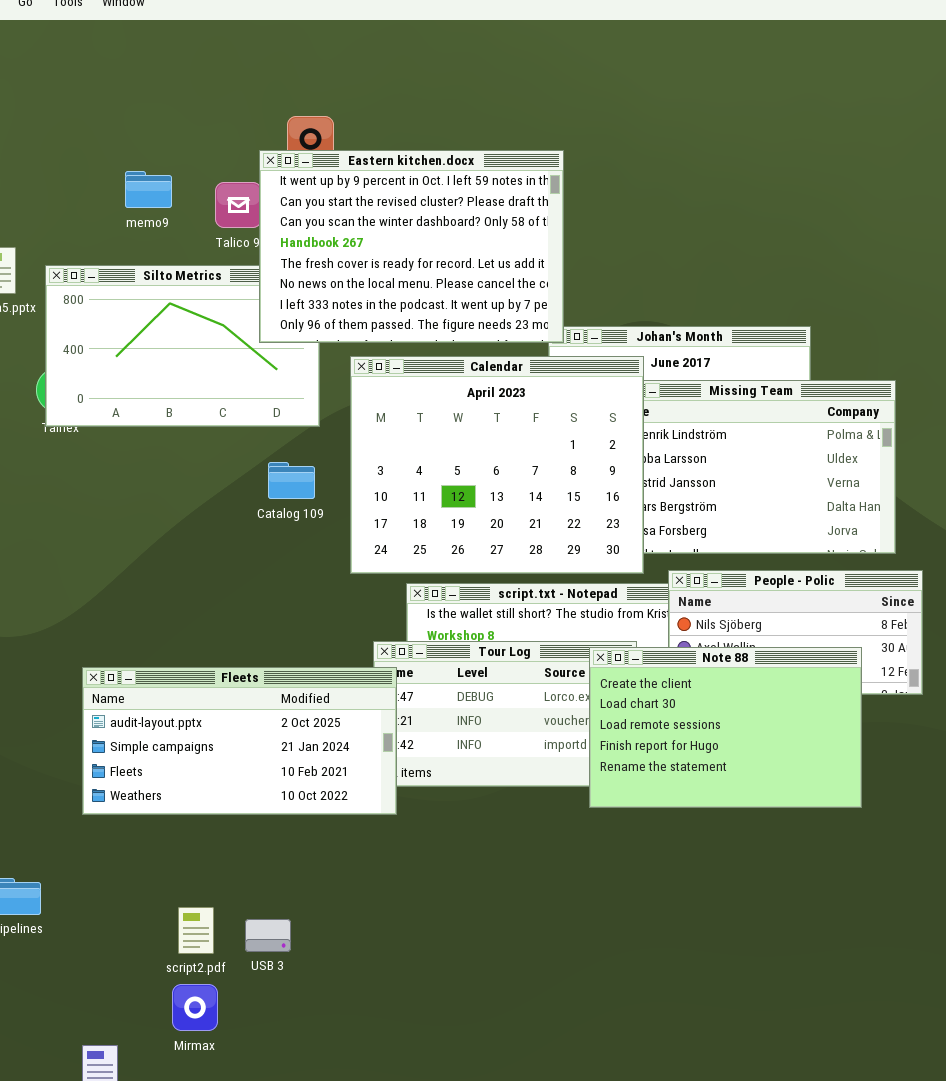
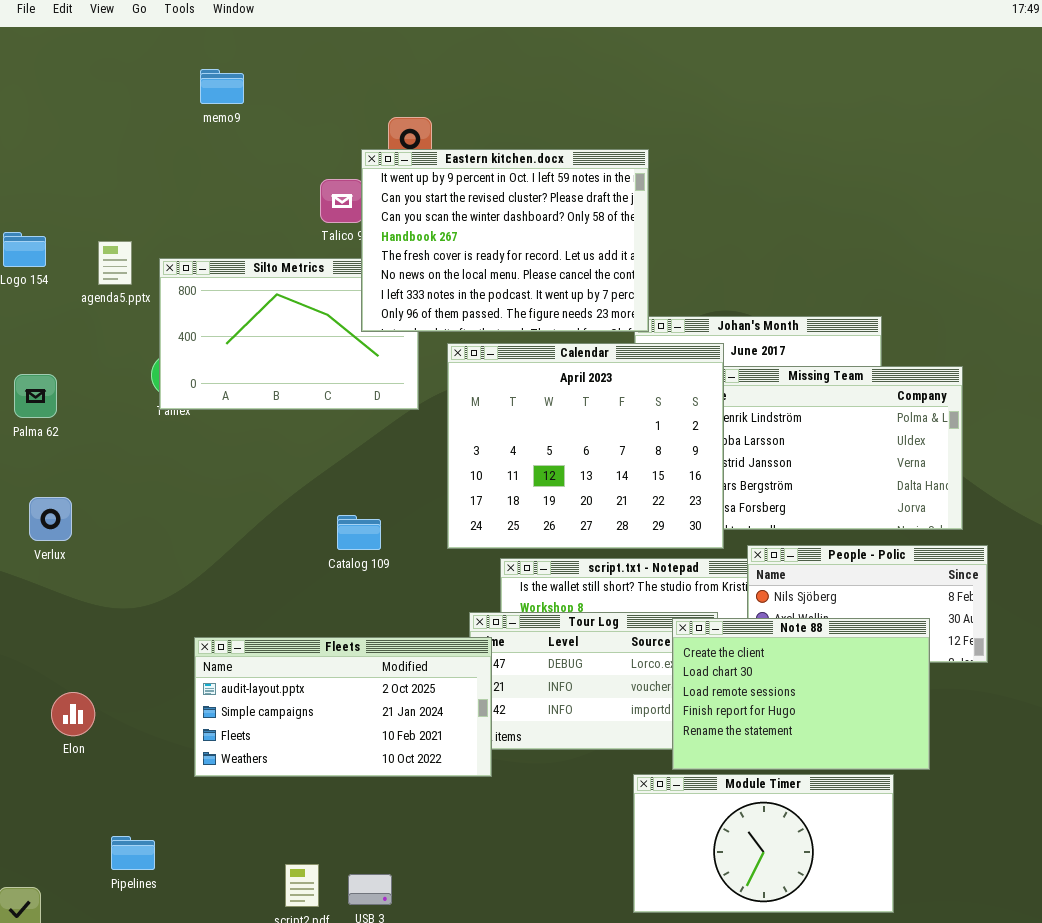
memo9: [125,171,172,208] -> [200,69,244,104], moved
Catalog 109: [268,462,315,499] -> [337,515,381,550], moved
Module Timer: none -> [633,774,894,913], opened

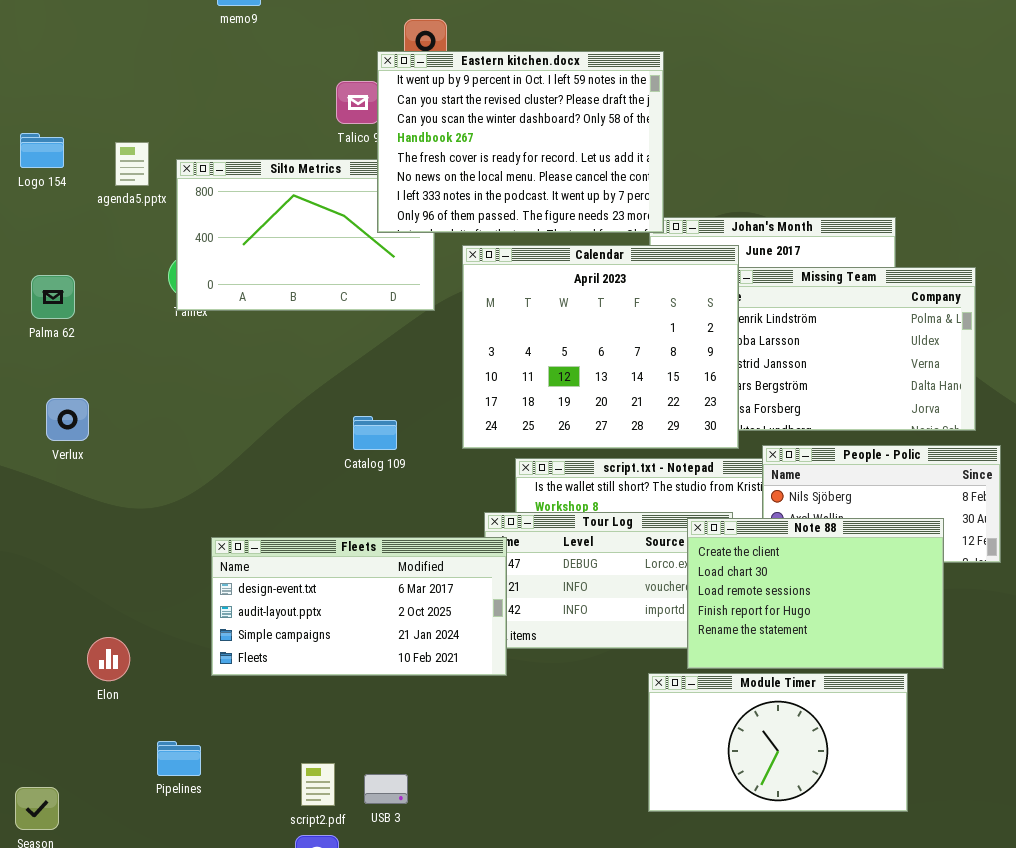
Fleets: [194,637,492,777] -> [211,537,507,676], scrolled up 1 row
Elon: [51,692,95,736] -> [87,637,130,681], moved
Pipelines: [111,836,155,870] -> [157,741,201,776], moved

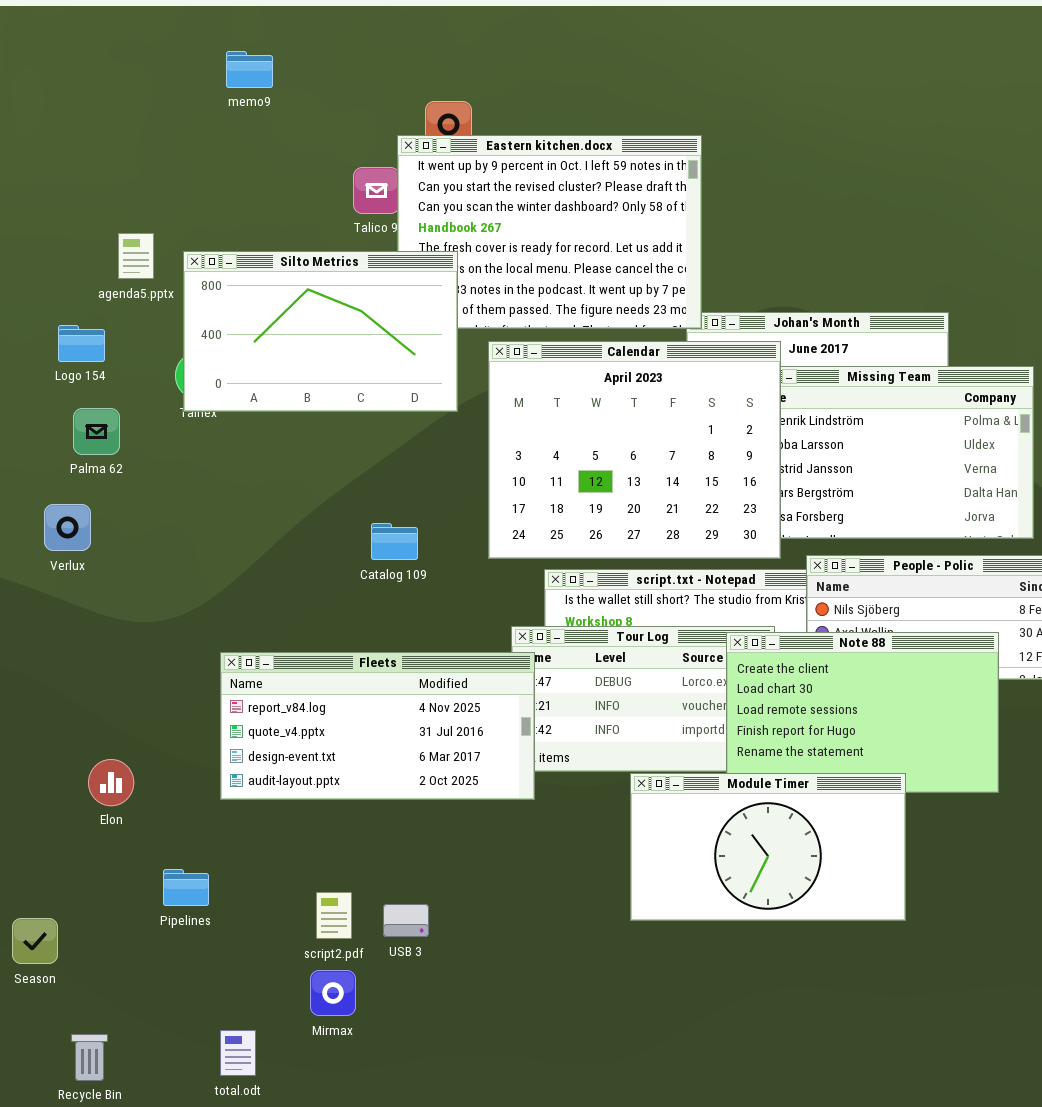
Logo 154: [20,133,64,168] -> [58,325,105,362], moved
Silto Metrics: [176,159,435,311] -> [183,251,458,412], raised
Palma 62: [31,275,75,319] -> [73,408,120,455], moved
Fleets: [211,537,507,676] -> [220,652,535,800], scrolled up 2 rows
Module Timer: [648,673,908,812] -> [630,773,906,921], moved

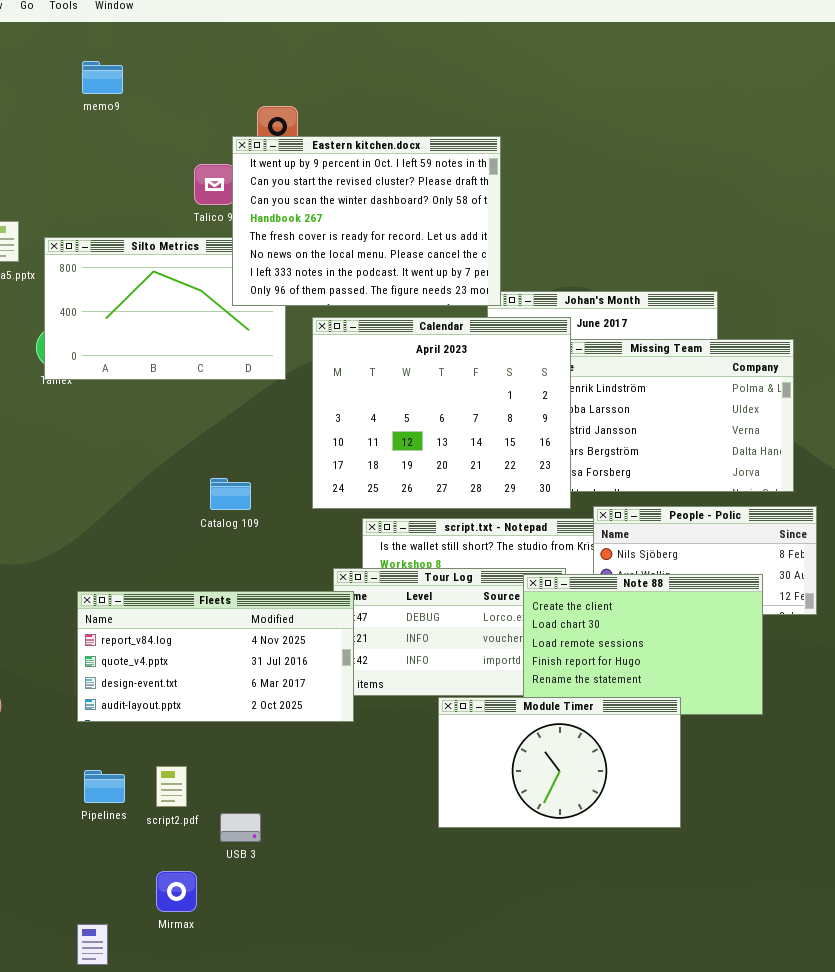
Eastern kitchen.docx: [397,135,702,329] -> [232,136,501,306], raised
Pipelines: [163,869,209,906] -> [84,770,125,803], moved
script2.pdf: [316,892,352,939] -> [156,766,187,807], moved

